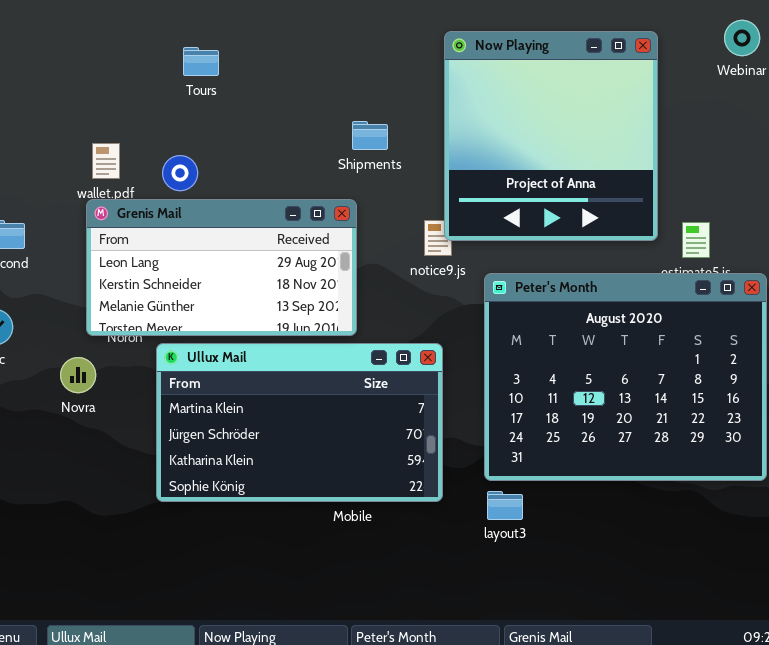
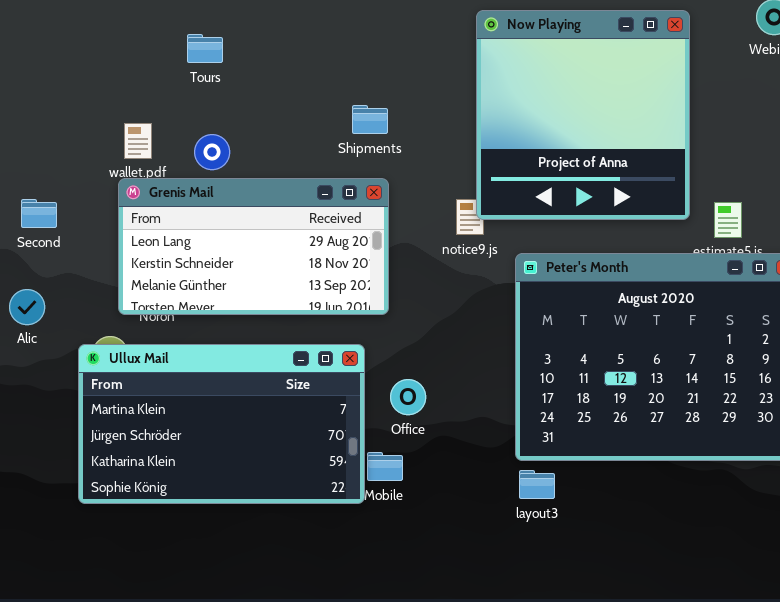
Tours: [183,47,219,76] -> [187,34,223,63], moved
Shipments: [352,121,388,150] -> [352,105,388,134], moved
Ullux Mail: [156,343,443,502] -> [78,344,365,504], moved

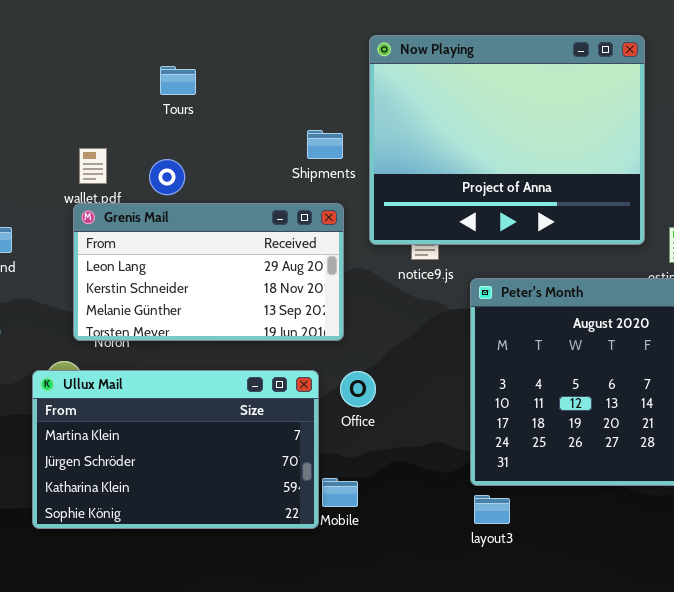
Now Playing: [476,10,690,220] -> [369,35,645,245], resized
Tours: [187,34,223,63] -> [160,66,196,95], moved
Office: [390,379,426,415] -> [340,371,376,407], moved

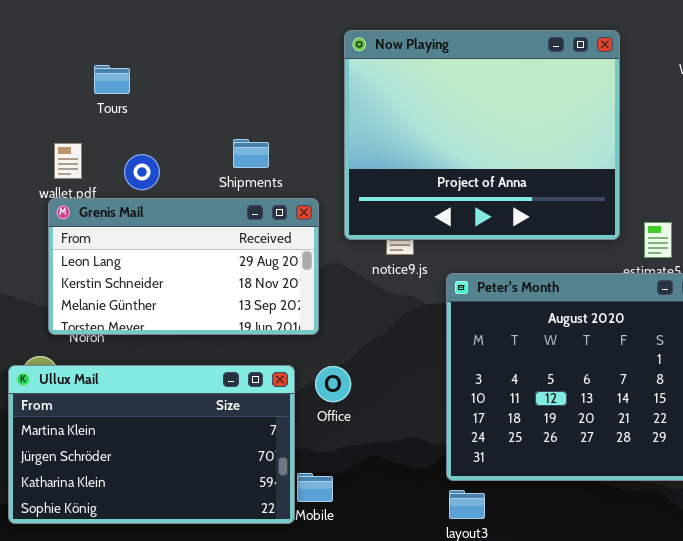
Tours: [160,66,196,95] -> [94,65,130,94], moved
Shipments: [307,130,343,159] -> [233,139,269,168], moved

